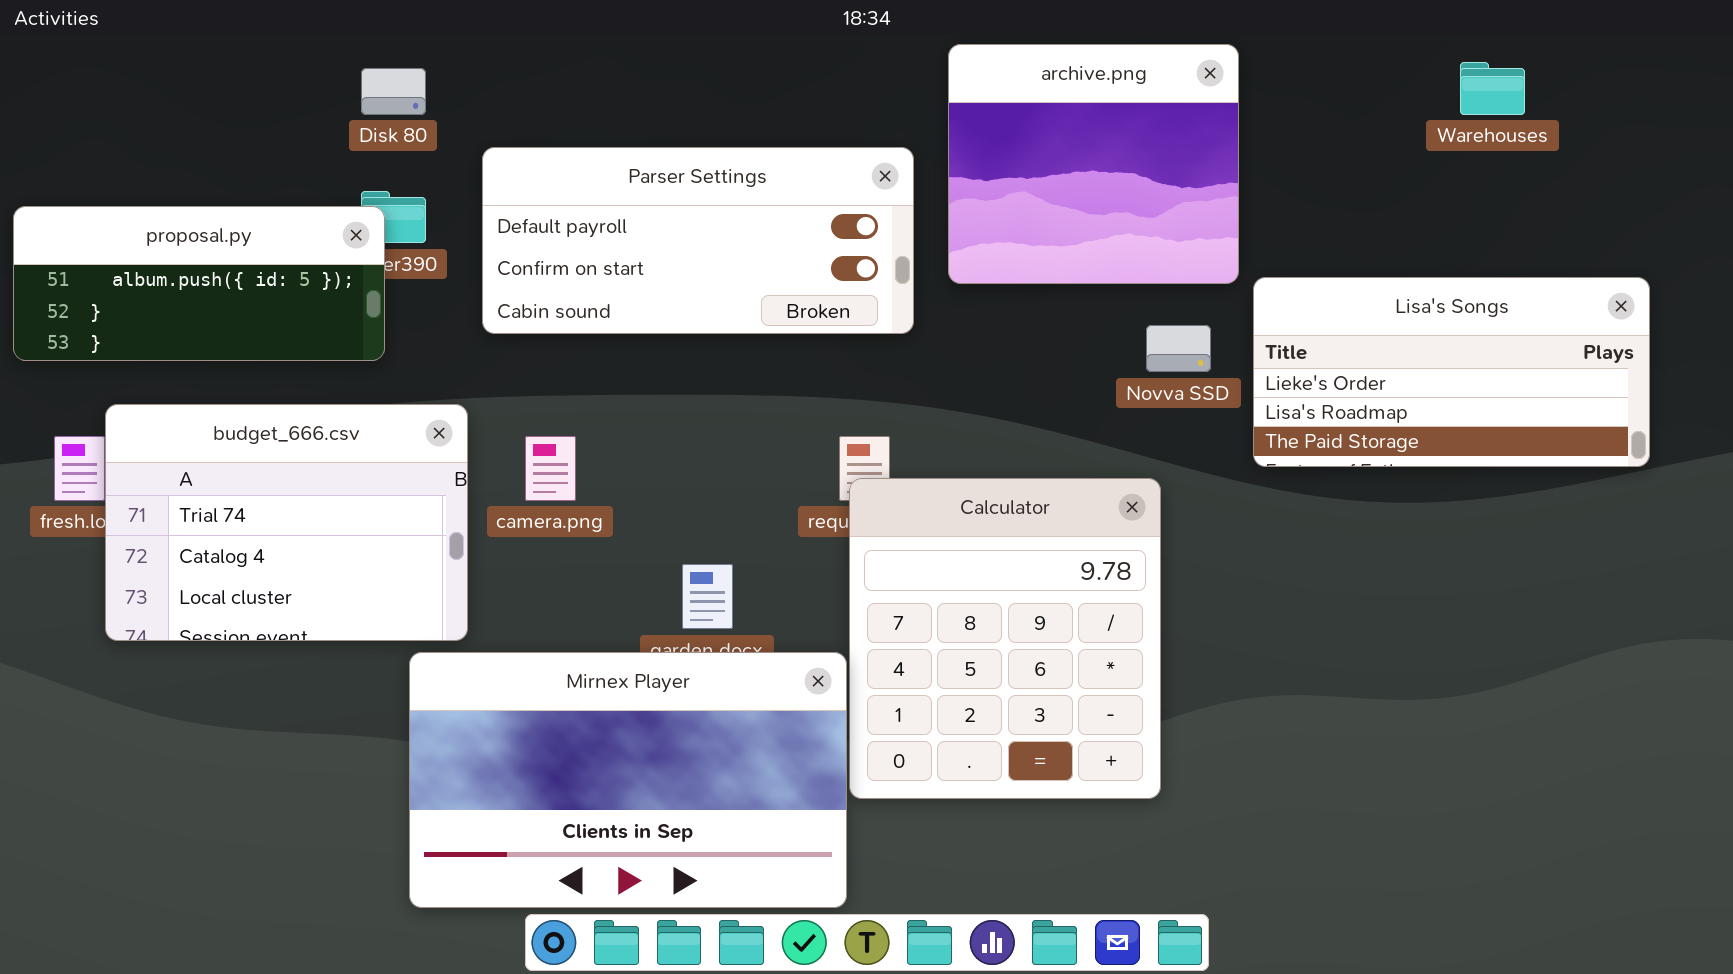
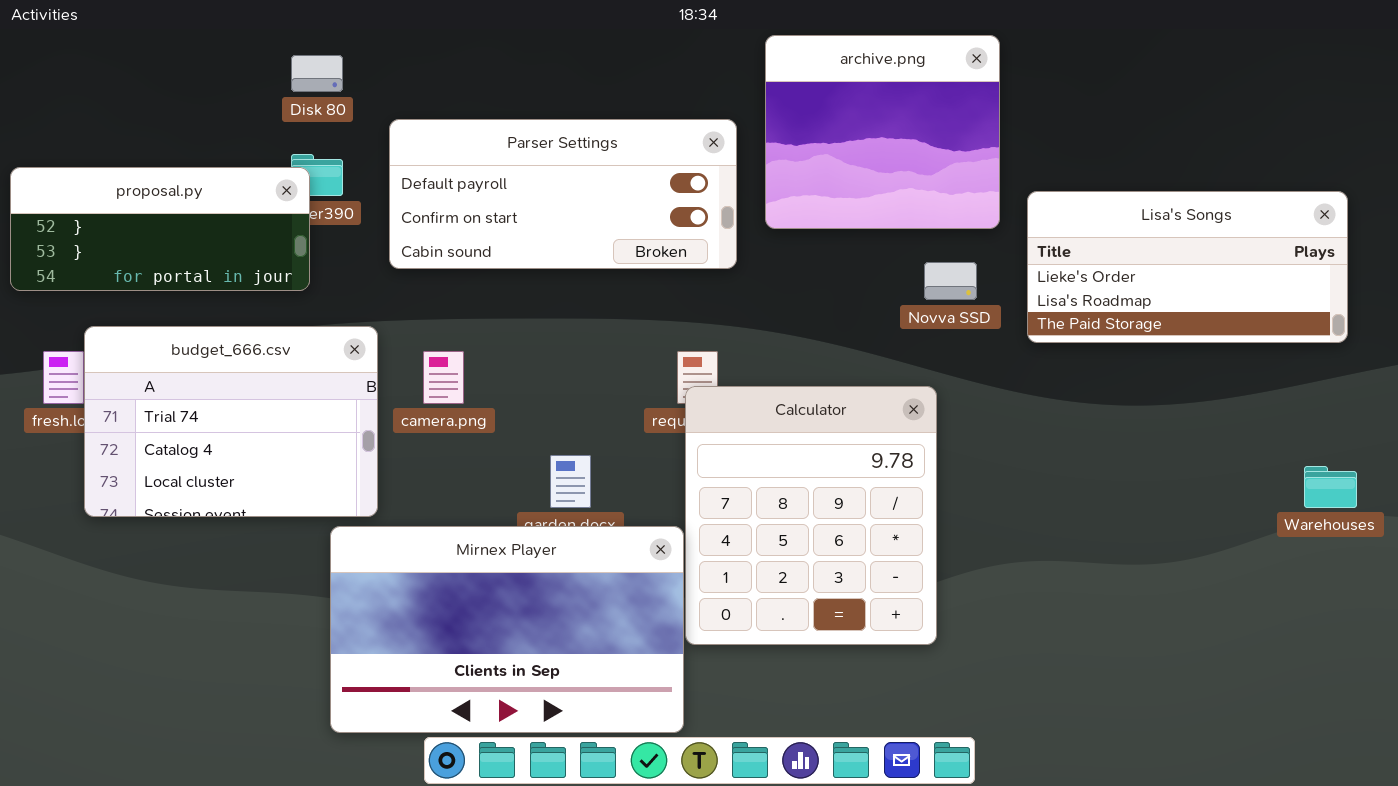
Warehouses: [1460,62,1525,115] -> [1304,466,1357,508], moved
proposal.py: [13,206,385,361] -> [10,167,310,291], scrolled down 1 row
Lisa's Songs: [1253,277,1650,467] -> [1027,191,1348,343], moved

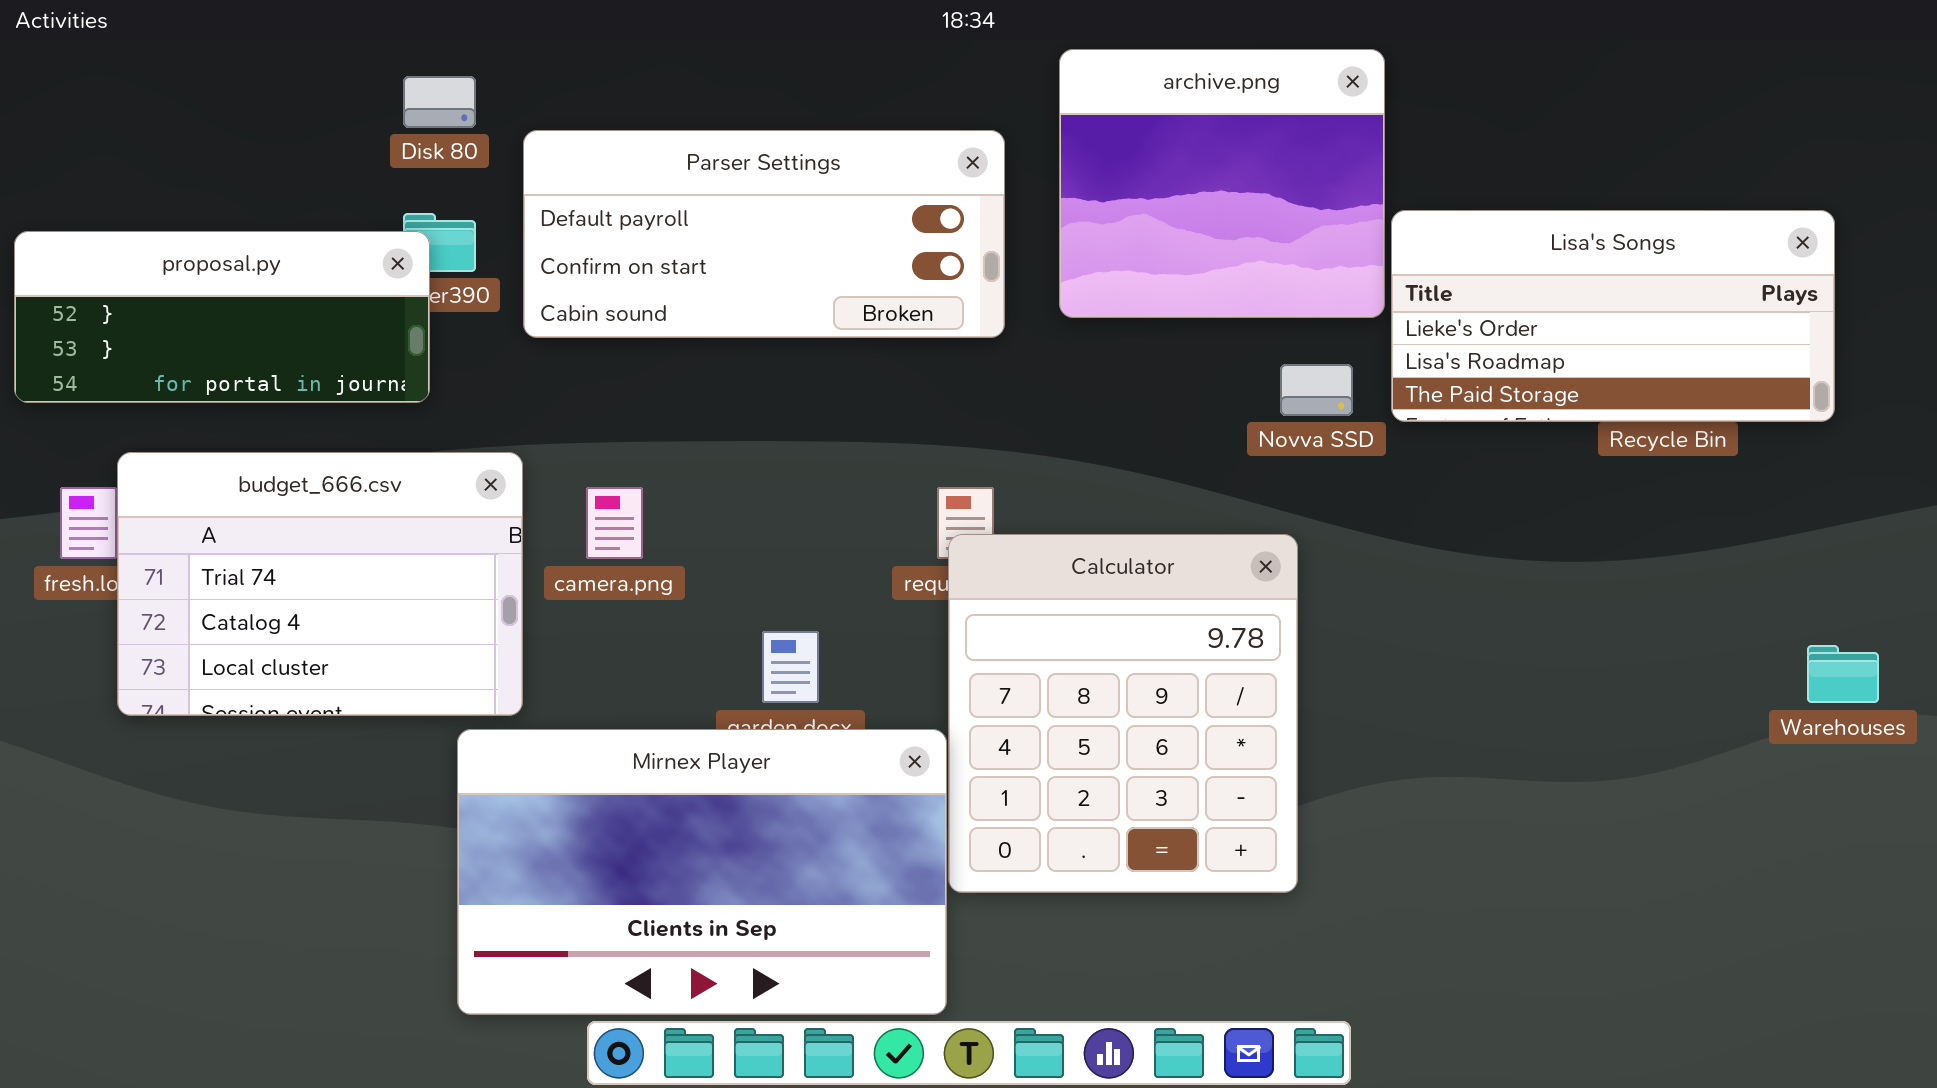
Parser Settings: [389,119,737,269] -> [523,130,1005,338], moved
Lisa's Songs: [1027,191,1348,343] -> [1391,210,1835,422], moved

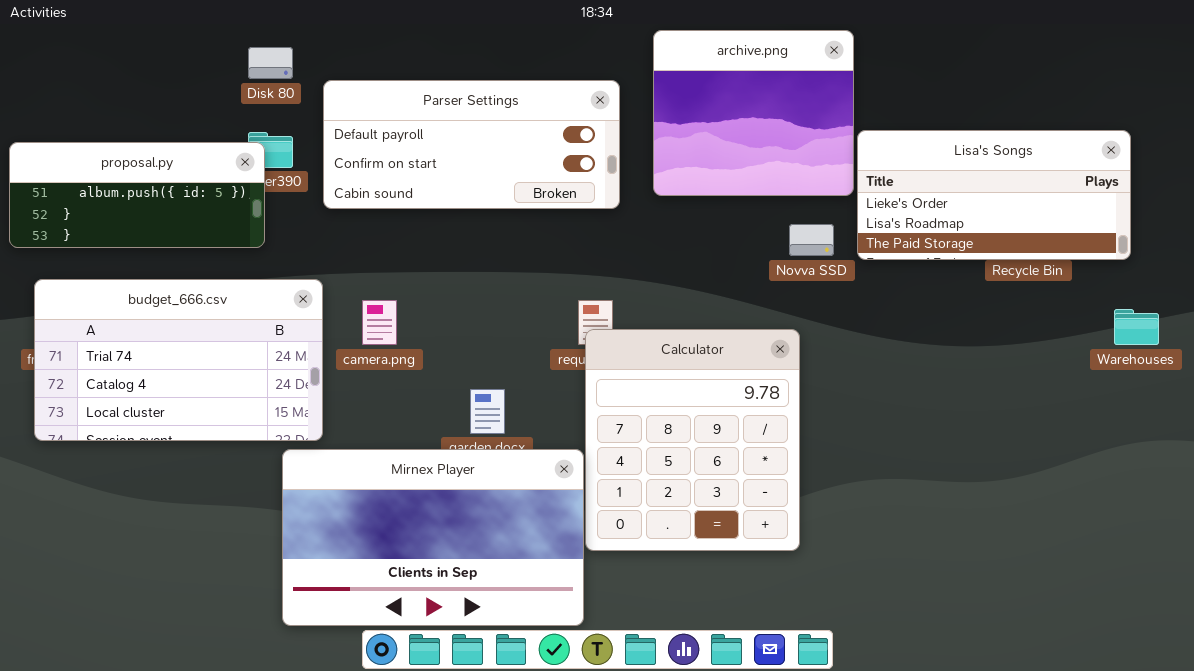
proposal.py: [14,231,430,403] -> [9,142,265,248], scrolled up 1 row
budget_666.csv: [117,452,523,716] -> [34,279,323,441], resized
Warehouses: [1807,645,1879,703] -> [1114,309,1159,345], moved

